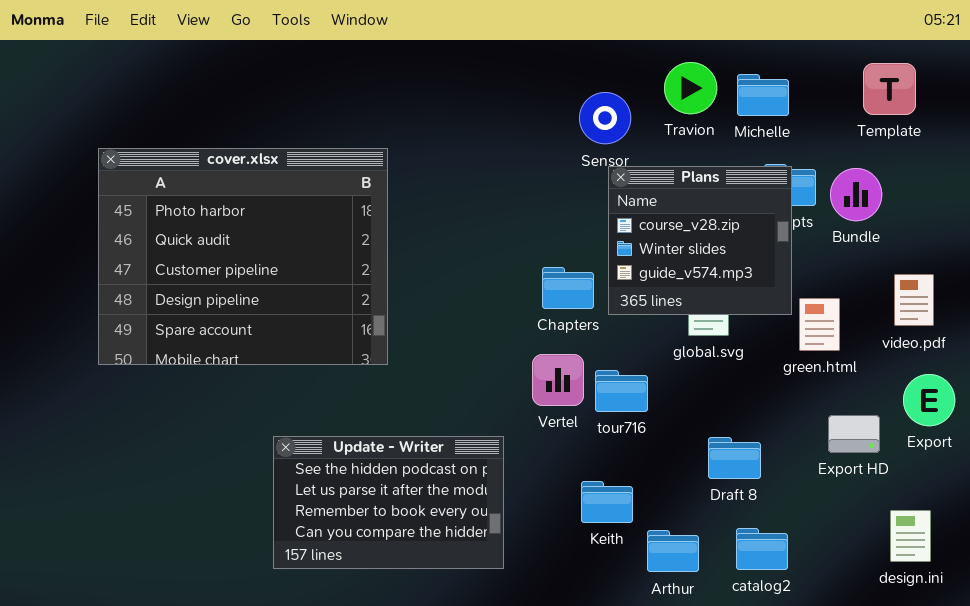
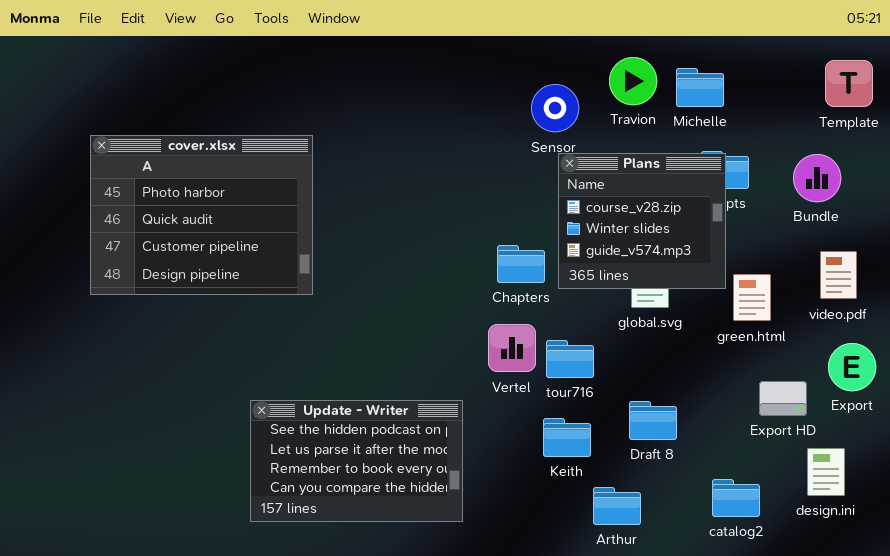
Template: [863,63,916,115] -> [825,60,873,107], moved
cover.xlsx: [98,148,388,365] -> [90,135,313,295], resized
Bundle: [830,168,882,221] -> [793,154,841,202], moved
Draft 8: [708,437,761,479] -> [629,401,677,440], moved
Keith: [581,481,633,523] -> [543,418,591,457], moved
design.ini: [890,510,931,562] -> [807,448,845,496], moved
catalog2: [736,528,788,570] -> [712,479,760,517], moved

